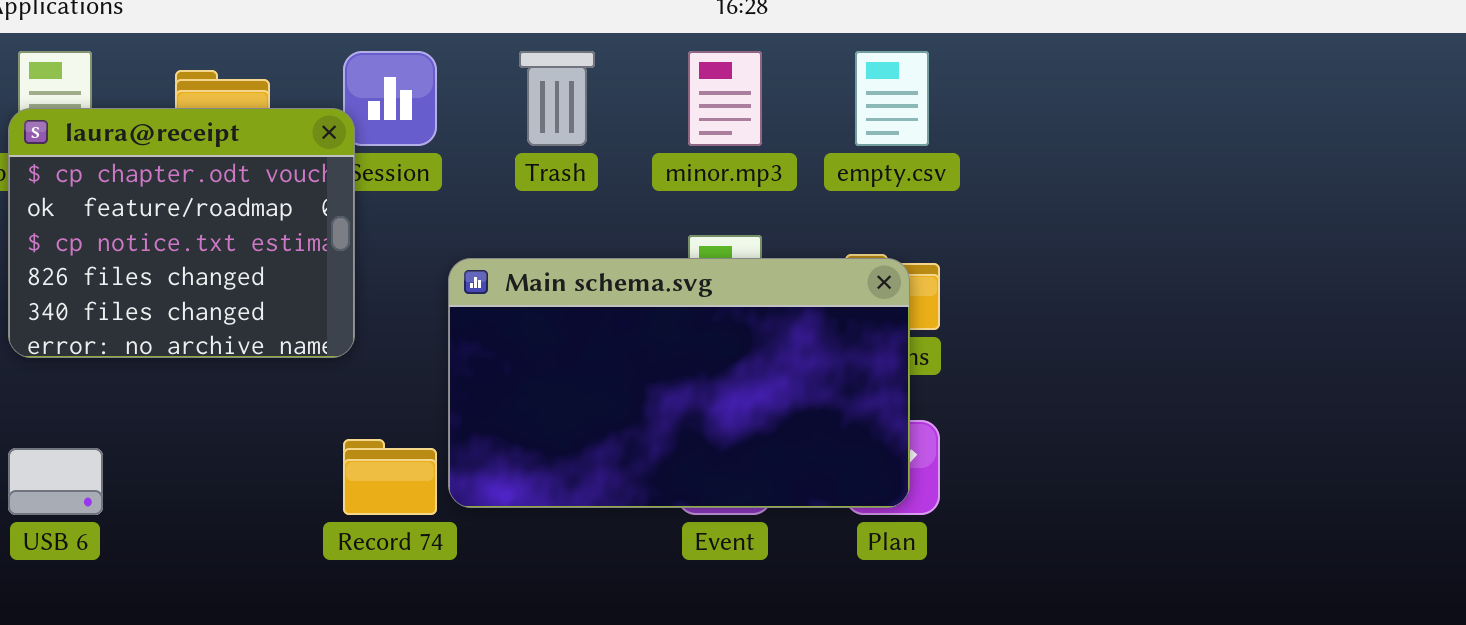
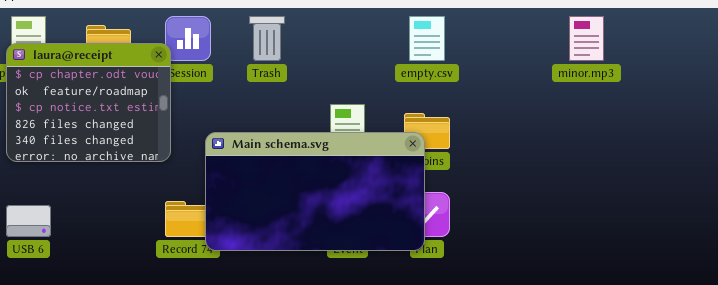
minor.mp3: [688,51,762,146] -> [569,16,604,61], moved
Main schema.svg: [448,258,910,508] -> [205,132,425,251], moved

